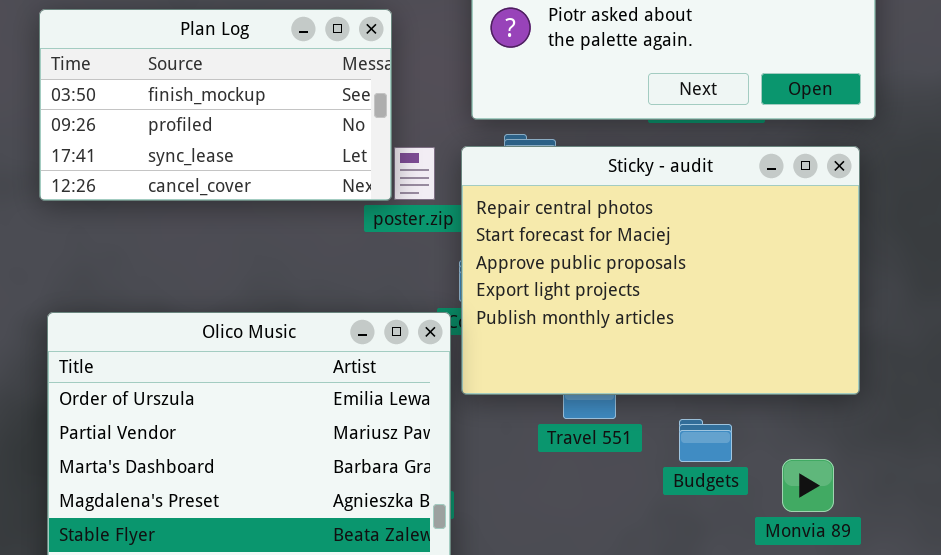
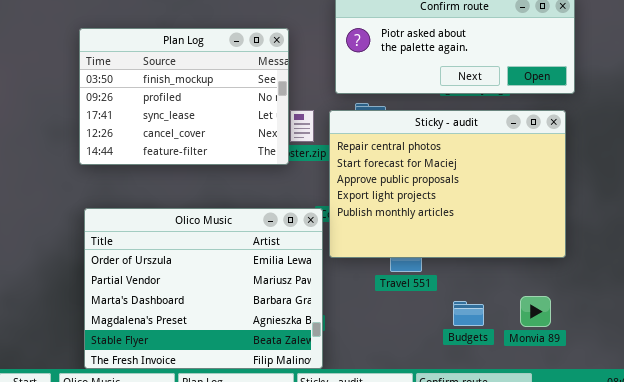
Plan Log: [39,9,392,201] -> [79,28,289,165], resized
Budgets: [679,419,732,462] -> [453,301,484,326], moved

